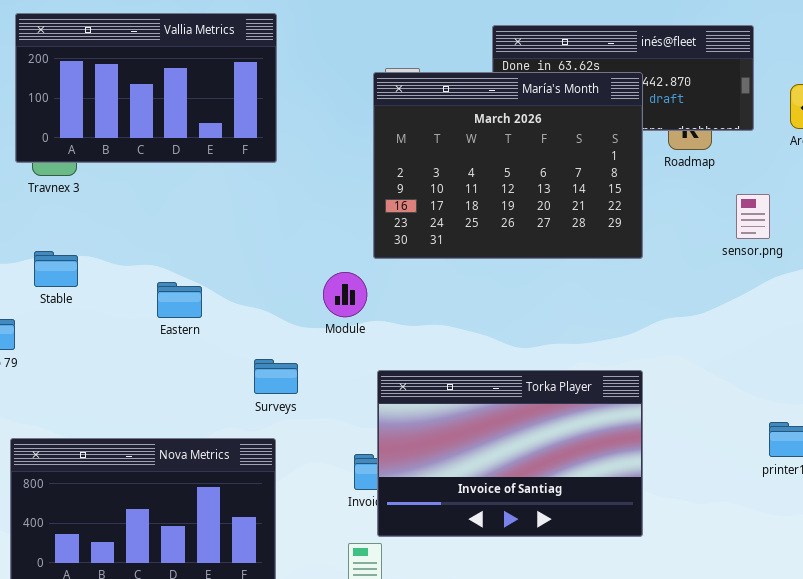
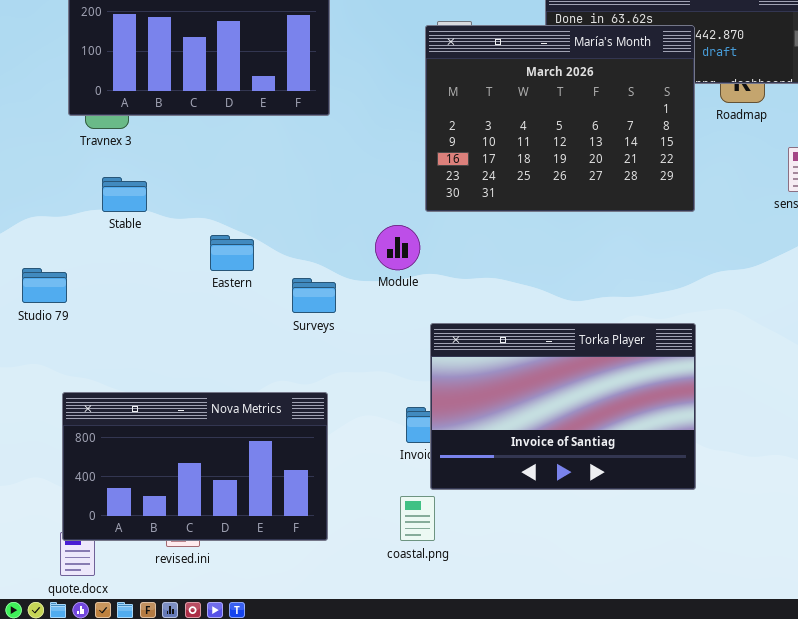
Stable: [34,251,78,287] -> [102,177,147,212], moved
Surveys: [254,359,298,394] -> [292,278,336,313], moved

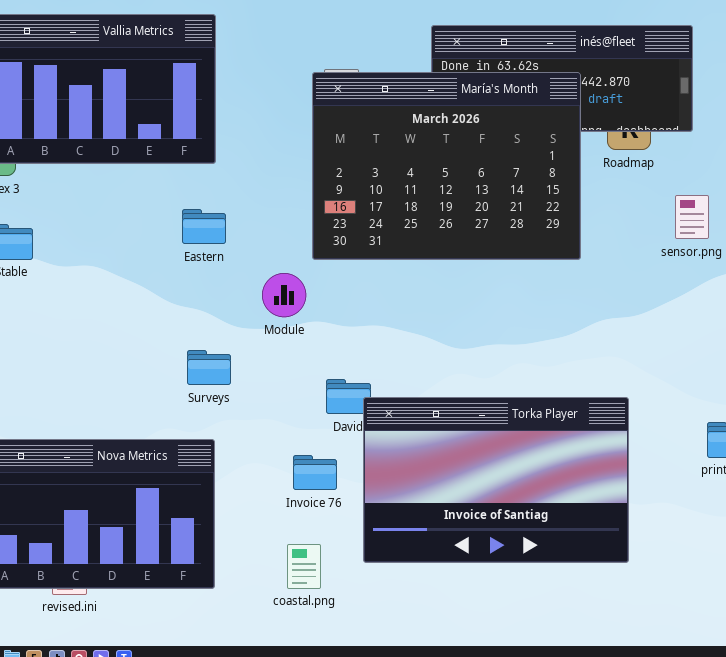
Eastern: [210,235,254,271] -> [182,209,226,244], moved
Surveys: [292,278,336,313] -> [187,350,231,385], moved
Torka Player: [430,323,696,490] -> [363,397,629,563], moved

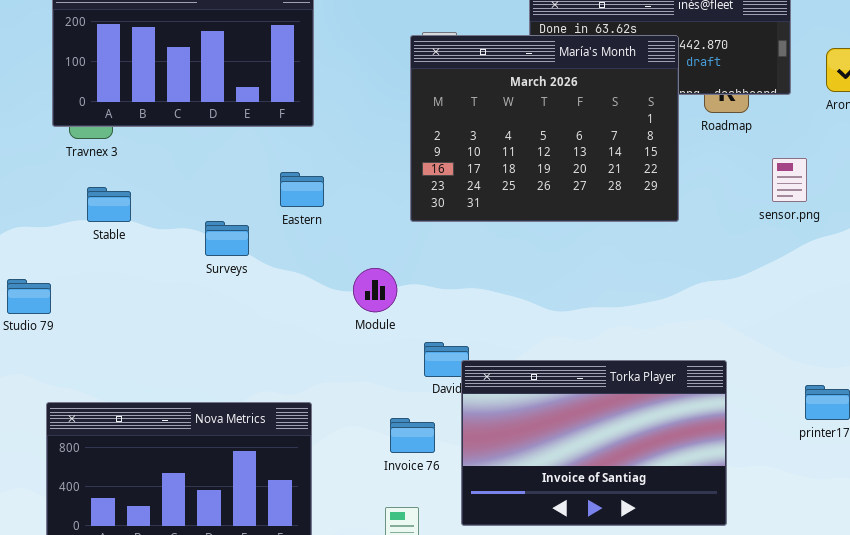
Module: [262,273,306,317] -> [353,268,397,312], moved
Surveys: [187,350,231,385] -> [205,221,249,256], moved

